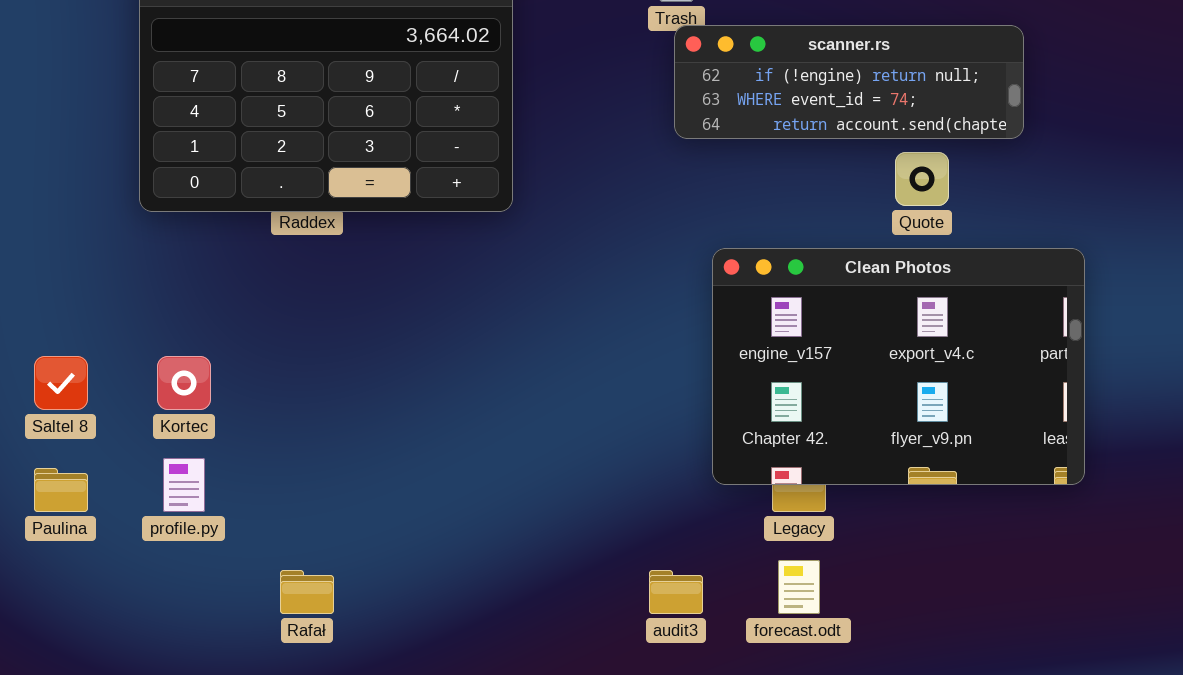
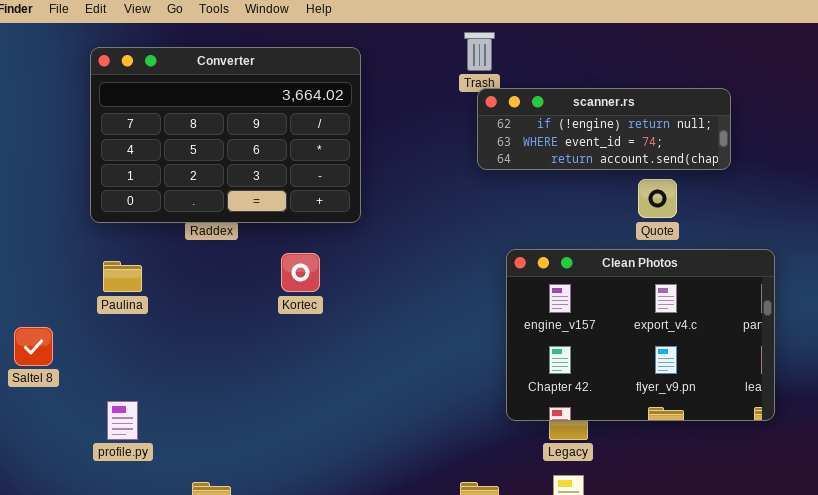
Kortec: [157,356,211,410] -> [281,253,320,292], moved
Paulina: [34,468,88,512] -> [103,261,142,292], moved

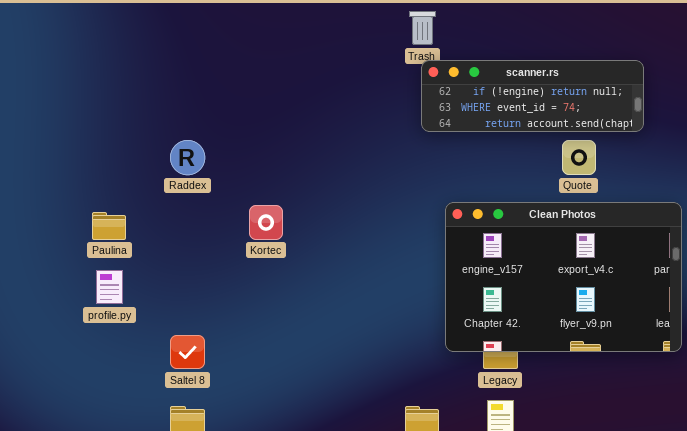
Converter: [90,47,361,223] -> none, closed
Saltel 8: [14,327,53,366] -> [170,335,205,369], moved
profile.py: [107,401,138,440] -> [96,270,123,304], moved

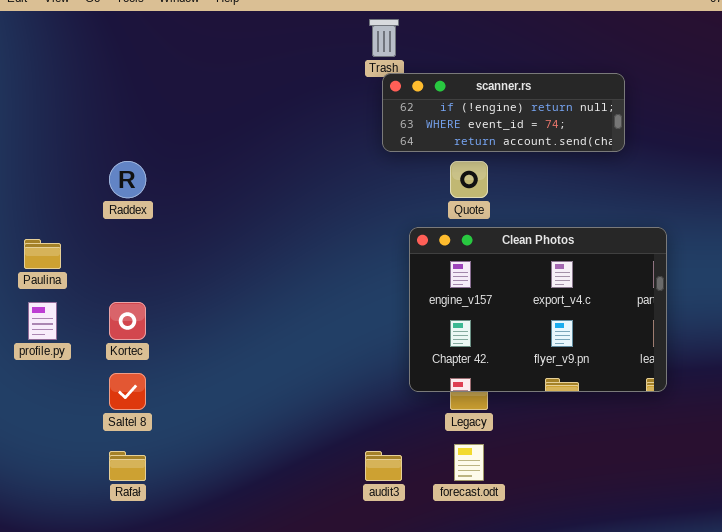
Quote: [562,140,596,175] -> [450,161,488,198], moved
Kortec: [249,205,283,240] -> [109,302,146,340], moved

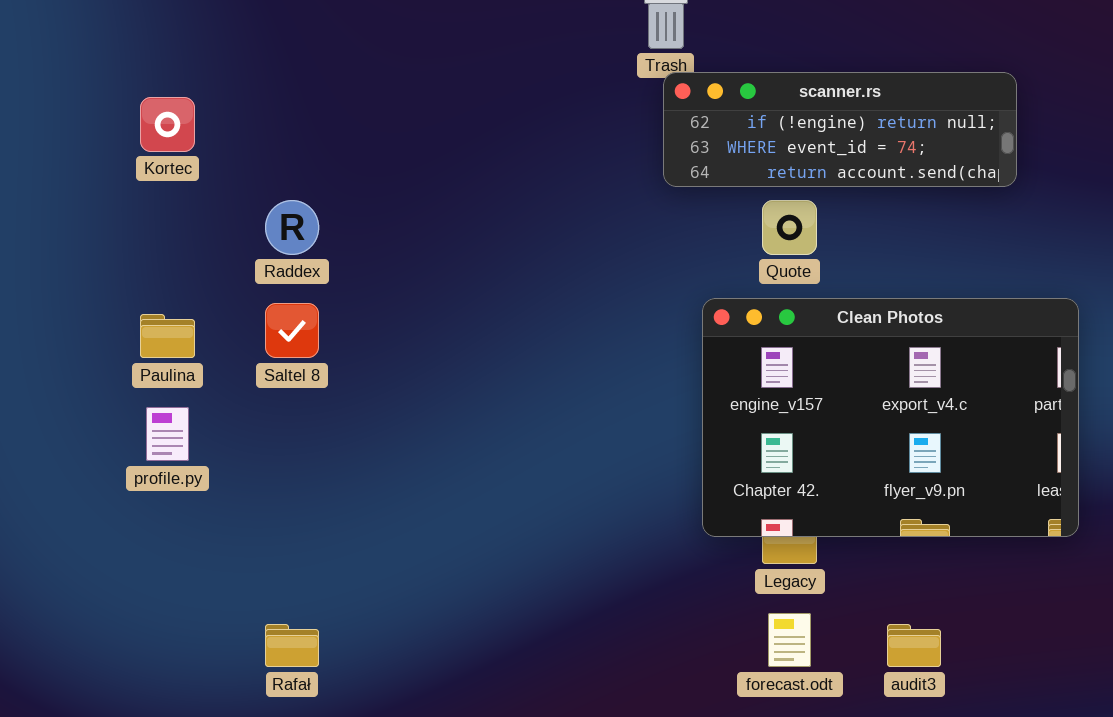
Kortec: [109,302,146,340] -> [140,97,195,152], moved
Saltel 8: [109,373,146,410] -> [265,303,319,358], moved
audit3: [365,451,402,481] -> [887,624,941,667], moved

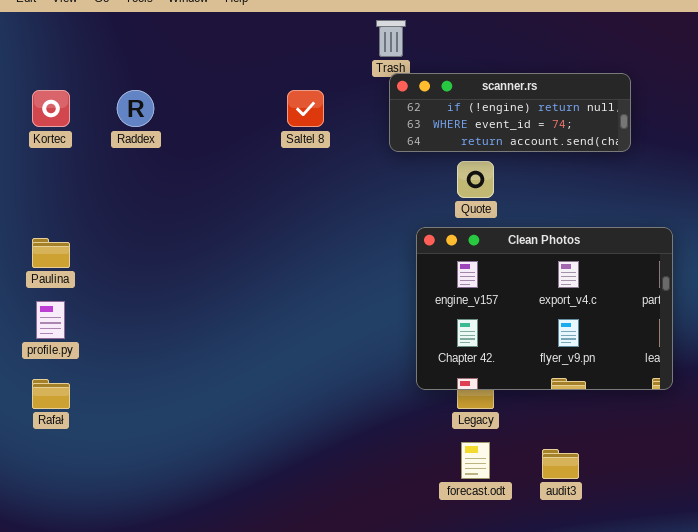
Raddex: [265,200,319,255] -> [117,90,154,127], moved
Saltel 8: [265,303,319,358] -> [287,90,324,127], moved
Rafał: [265,624,319,667] -> [32,379,70,409], moved

